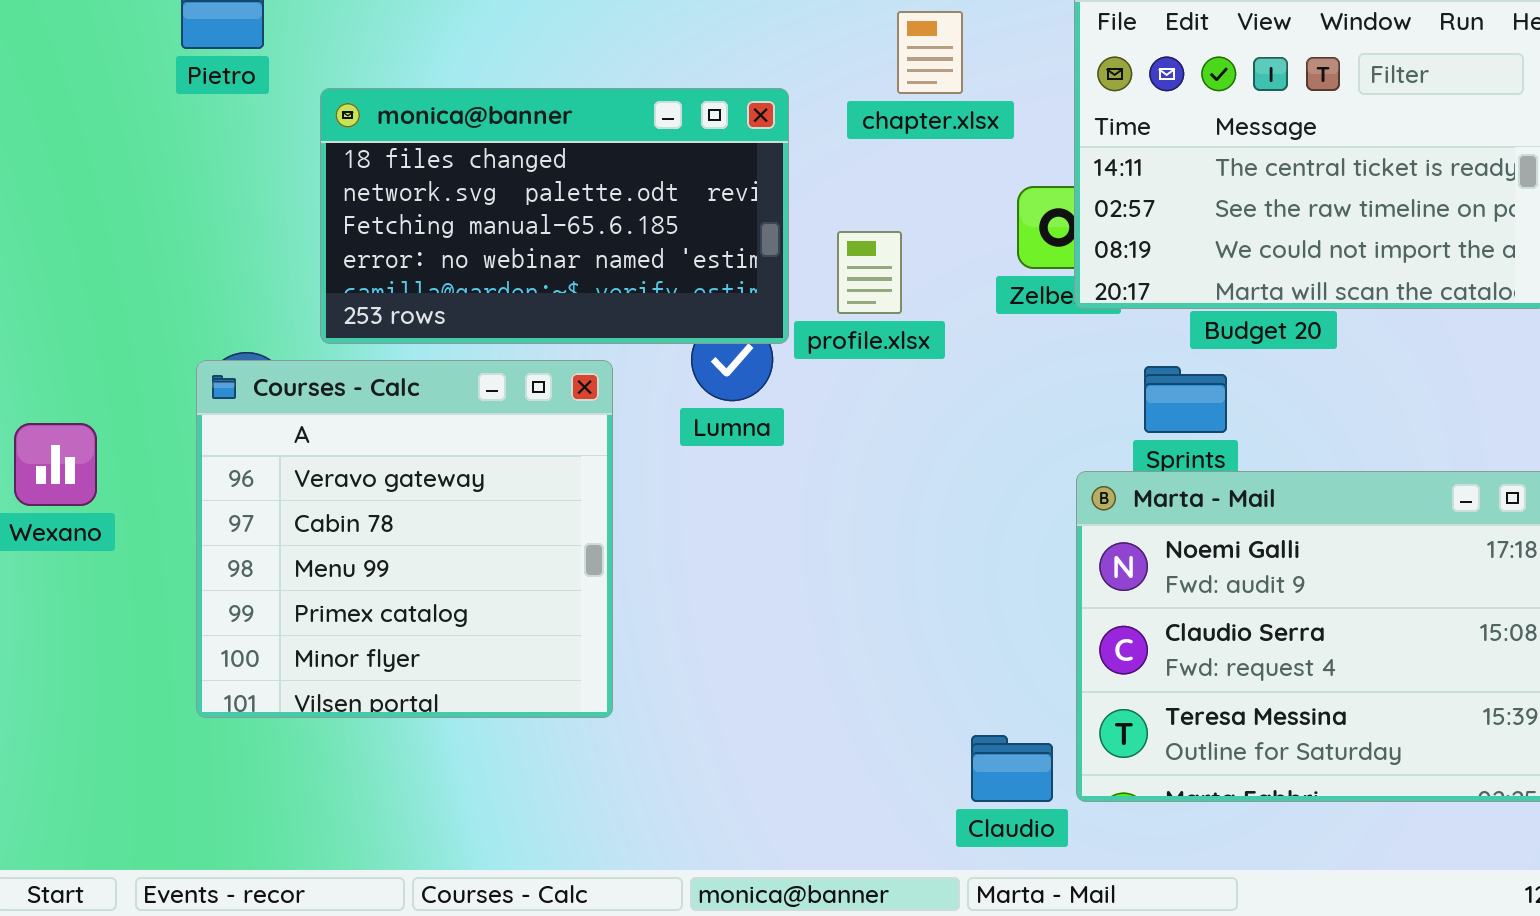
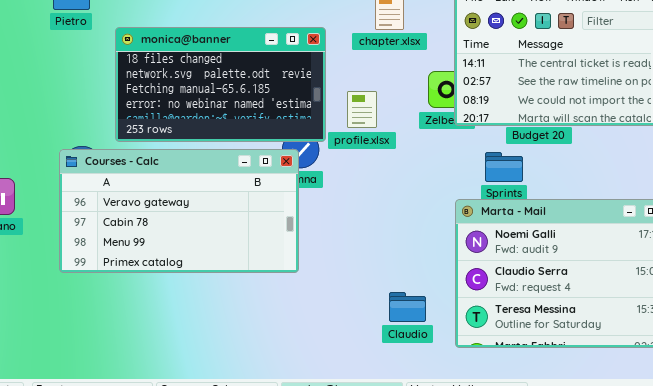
Courses - Calc: [196,360,613,718] -> [59,149,299,273], resized
Claudio: [971,735,1053,802] -> [389,292,426,322], moved

